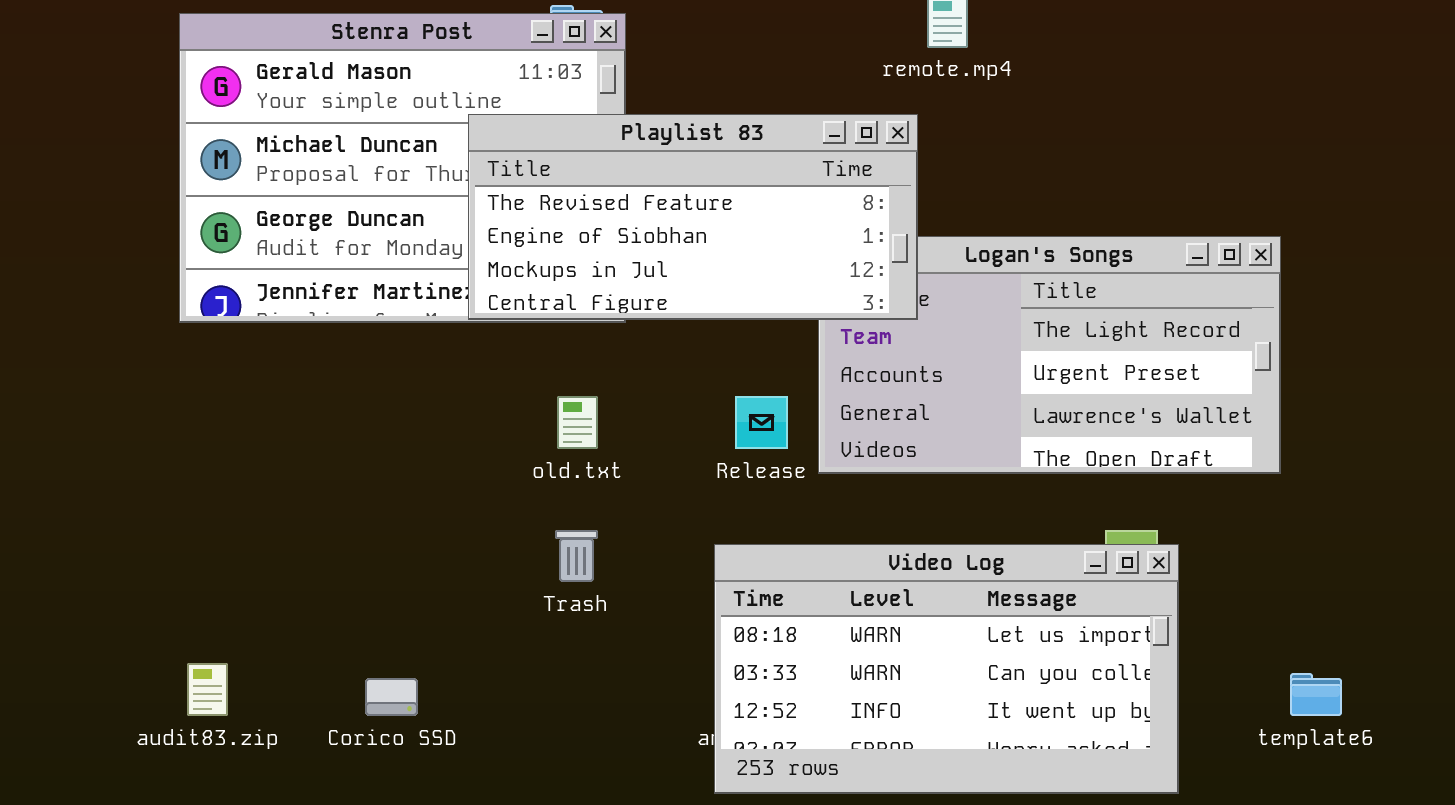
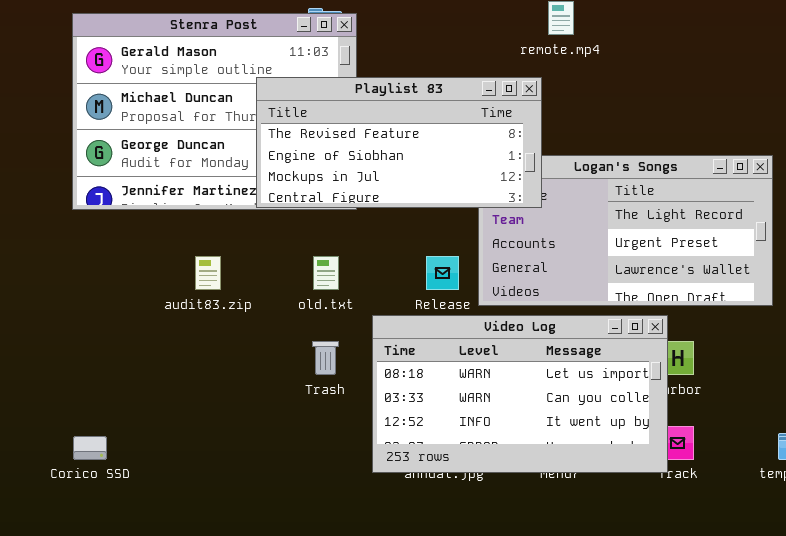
Video Log: [714,544,1179,794] -> [372,315,668,473], moved
audit83.zip: [187,663,228,716] -> [195,256,221,290], moved
Corico SSD: [365,678,418,716] -> [73,436,107,460], moved

